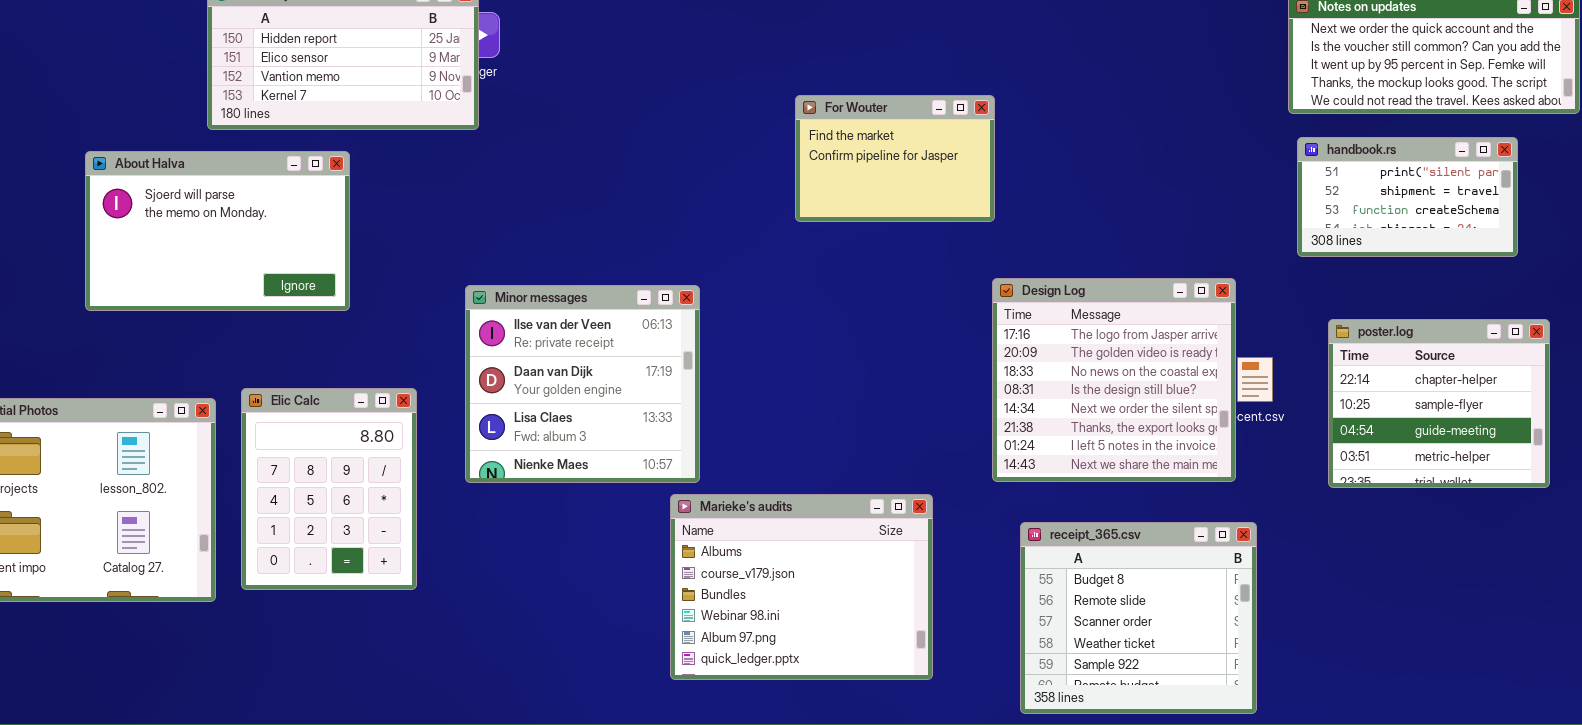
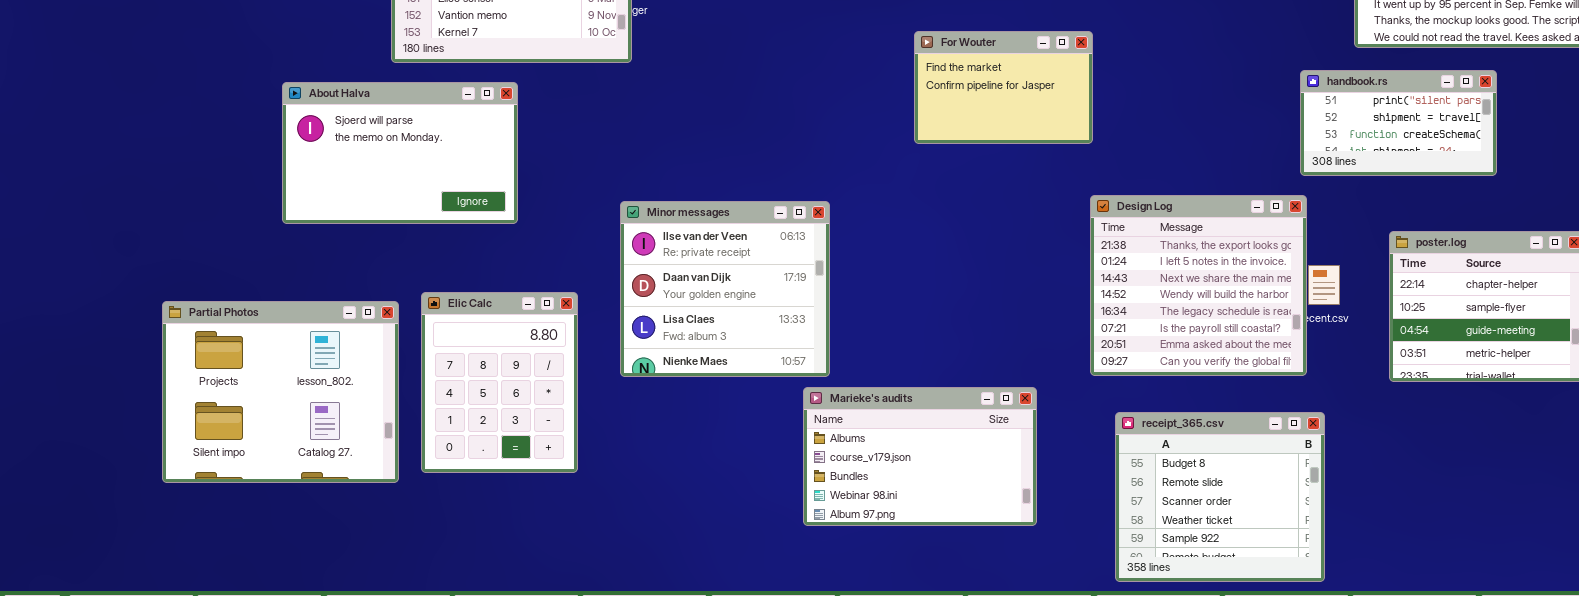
handbook.rs: [1297,137,1518,257] -> [1300,70,1497,176], moved
Design Log: [992,278,1236,482] -> [1090,195,1307,376], scrolled down 5 rows
Marieke's audits: [670,494,933,680] -> [803,387,1037,526], resized

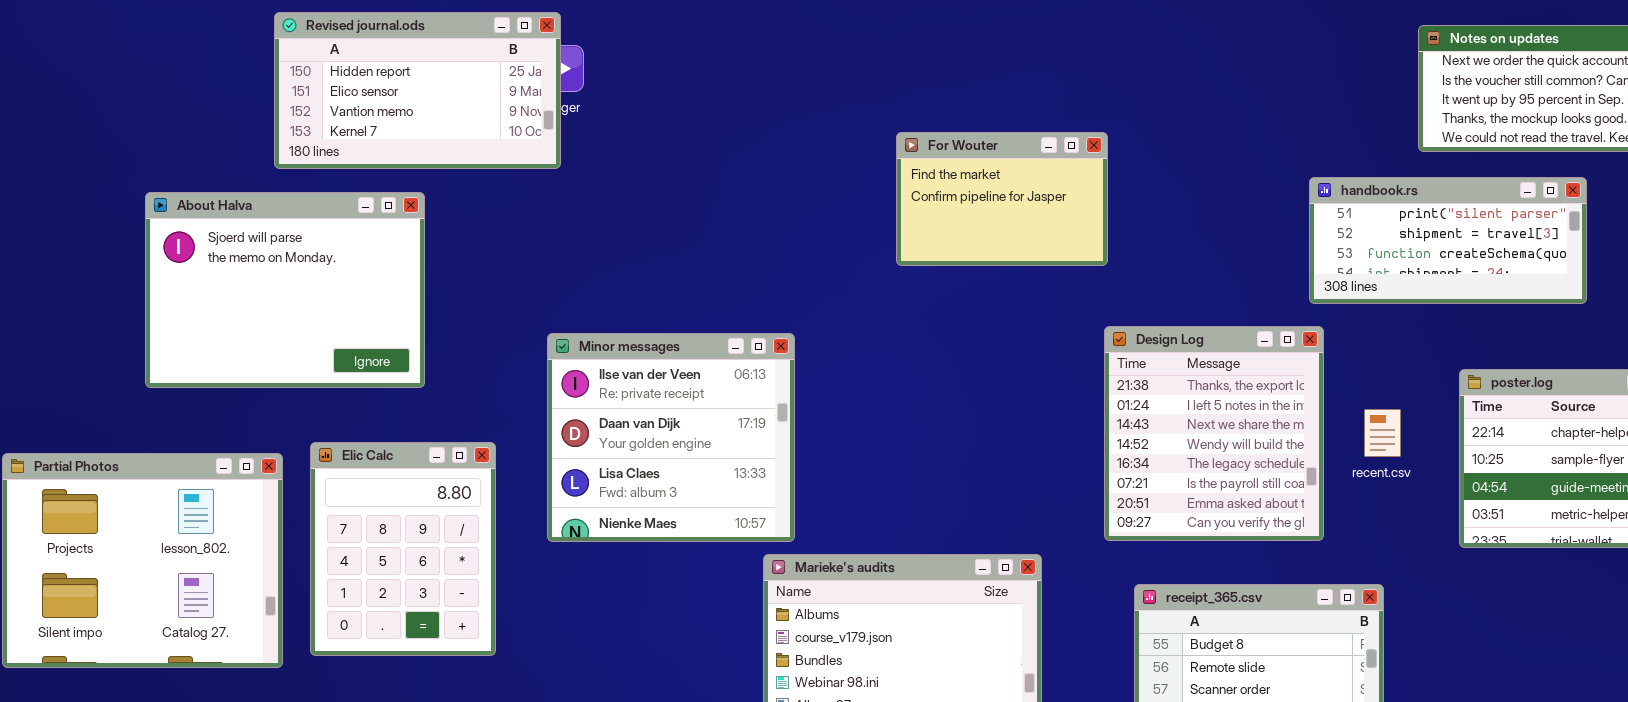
handbook.rs: [1300,70,1497,176] -> [1309,177,1587,304], resized
About Halva: [282,82,518,224] -> [145,192,425,388], resized
Design Log: [1090,195,1307,376] -> [1104,326,1324,541], resized

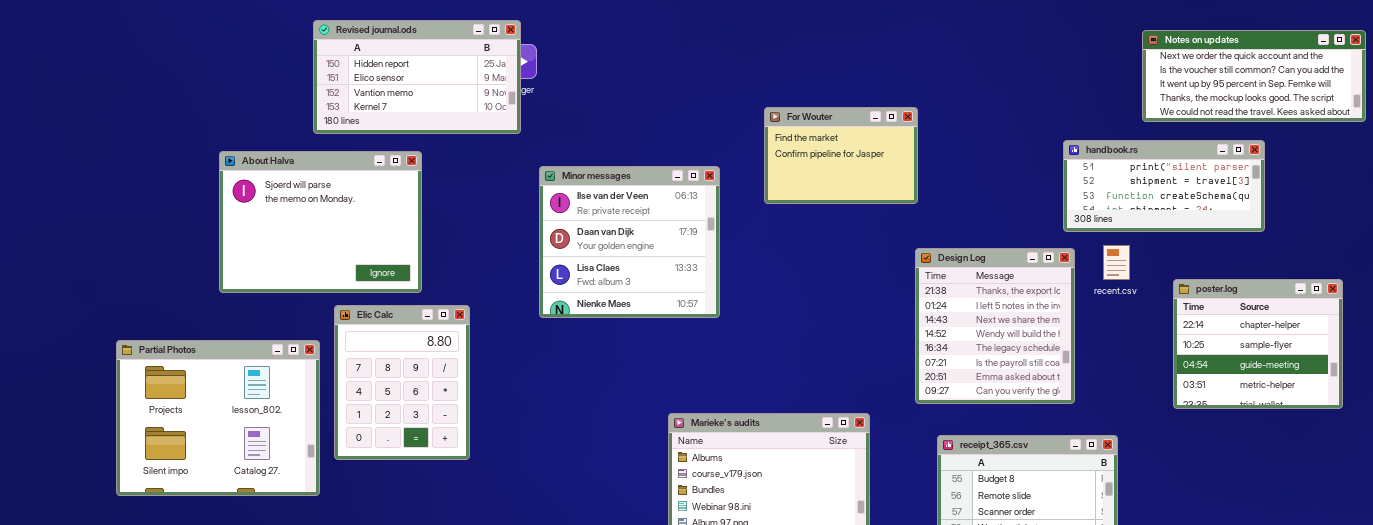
Minor messages: [547,333,795,542] -> [539,166,720,318], moved
recent.csv: [1364,409,1401,457] -> [1103,245,1130,280], moved
Elic Calc: [310,442,496,656] -> [334,305,470,460], moved

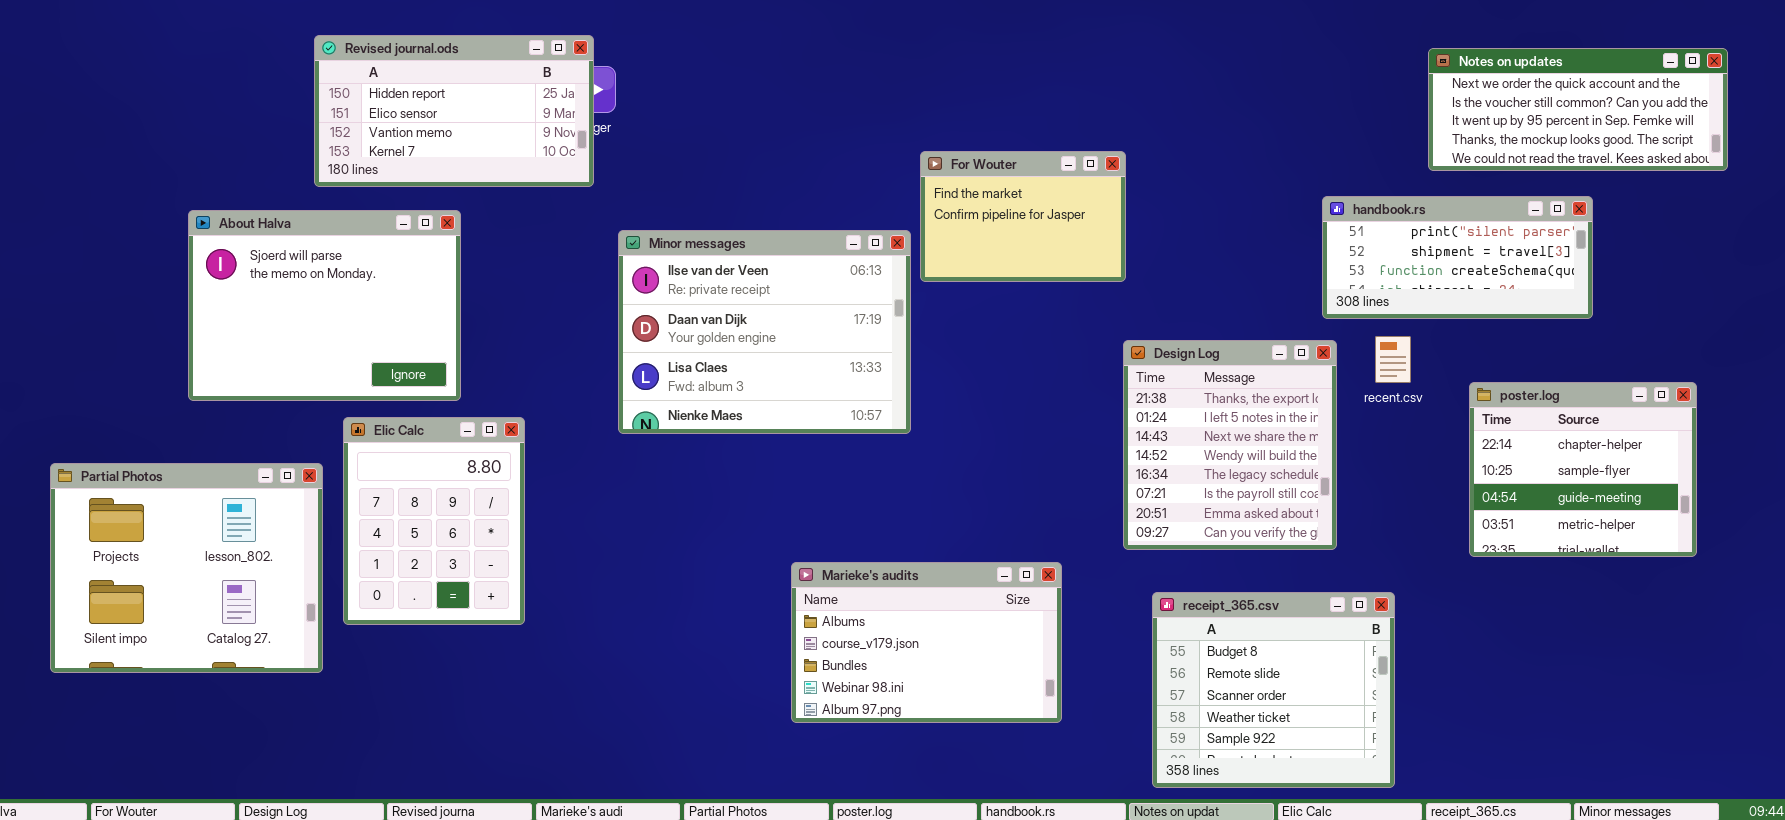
Minor messages: [539,166,720,318] -> [618,230,911,434], resized

